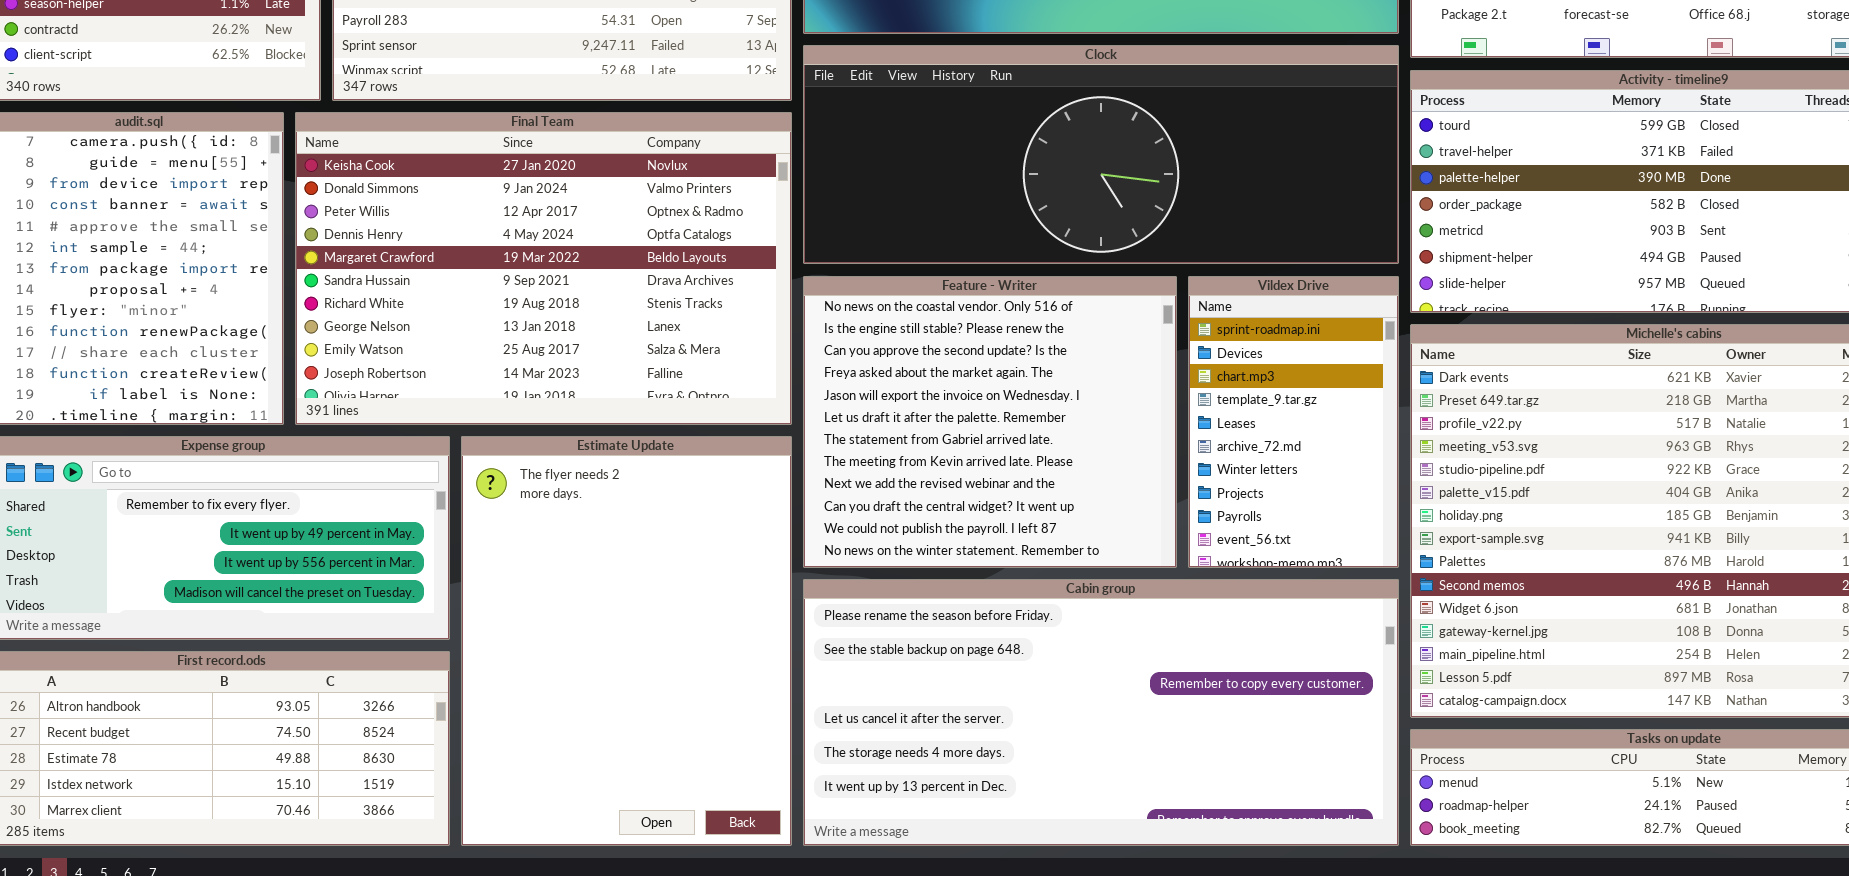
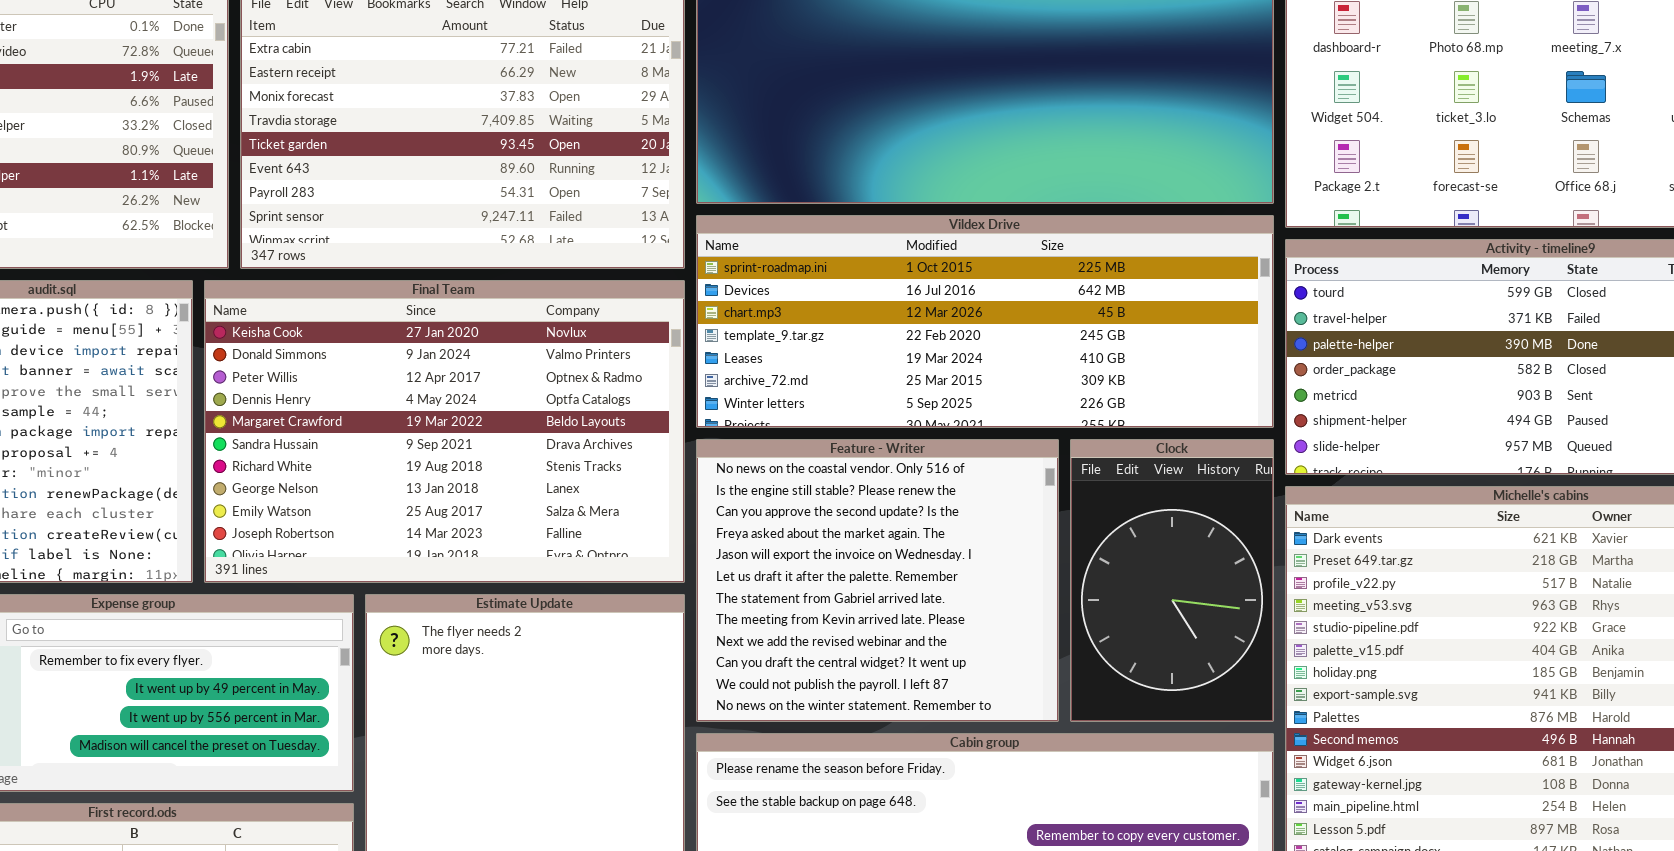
Clock: [803,45,1399,264] -> [1070,439,1274,722], moved, resized
Vildex Drive: [1188,276,1399,568] -> [696,215,1274,428], moved, resized

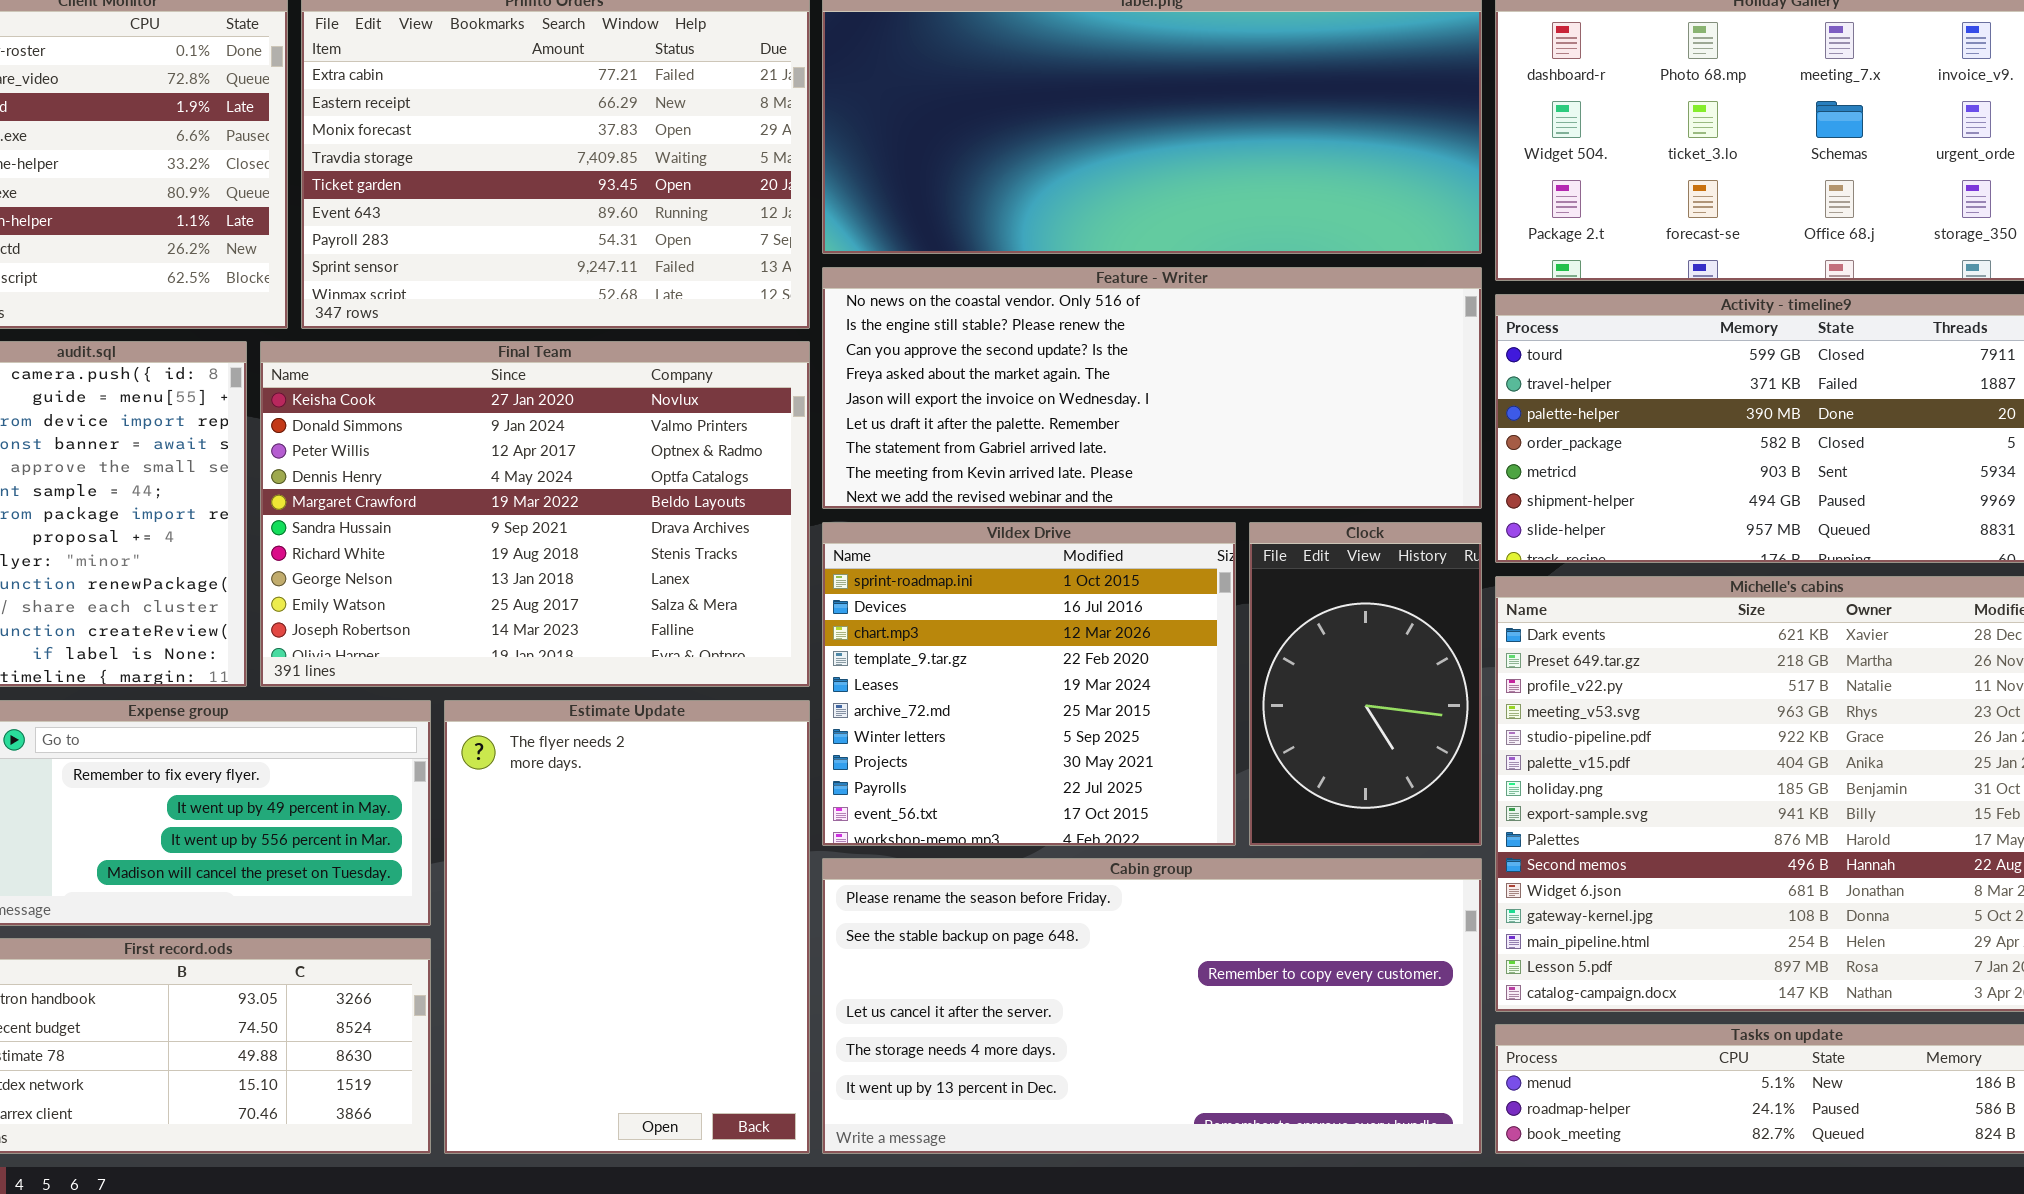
Vildex Drive: [696,215,1274,428] -> [822,522,1236,846], moved, resized
Feature - Writer: [696,439,1059,722] -> [822,267,1482,509], moved, resized

